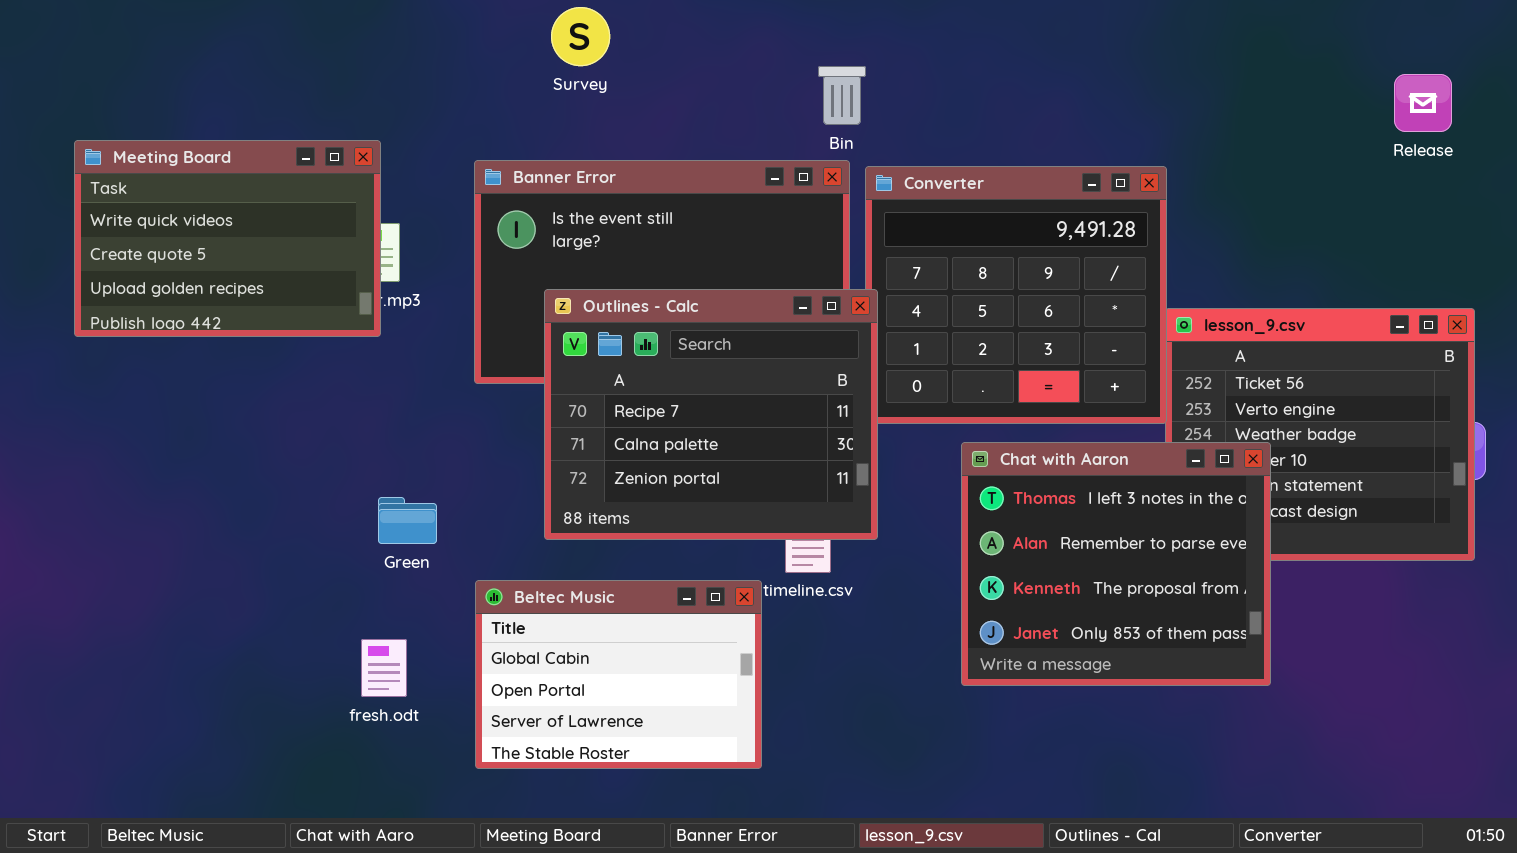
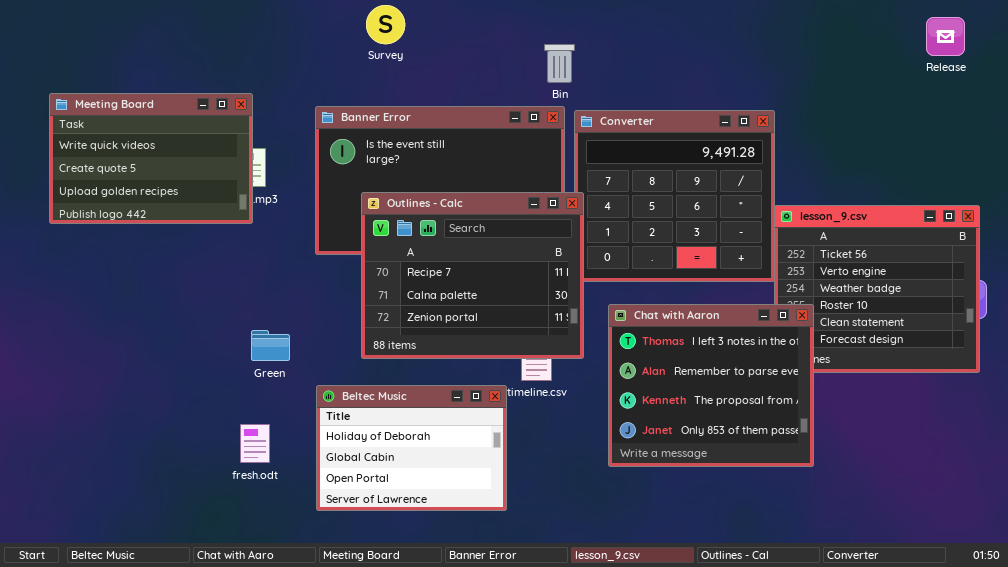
Release: [1394,74,1452,132] -> [926,17,965,56], moved
Chat with Aaron: [961,442,1271,686] -> [608,304,814,467], moved
Beltec Music: [475,580,762,769] -> [316,385,507,511], scrolled up 1 row

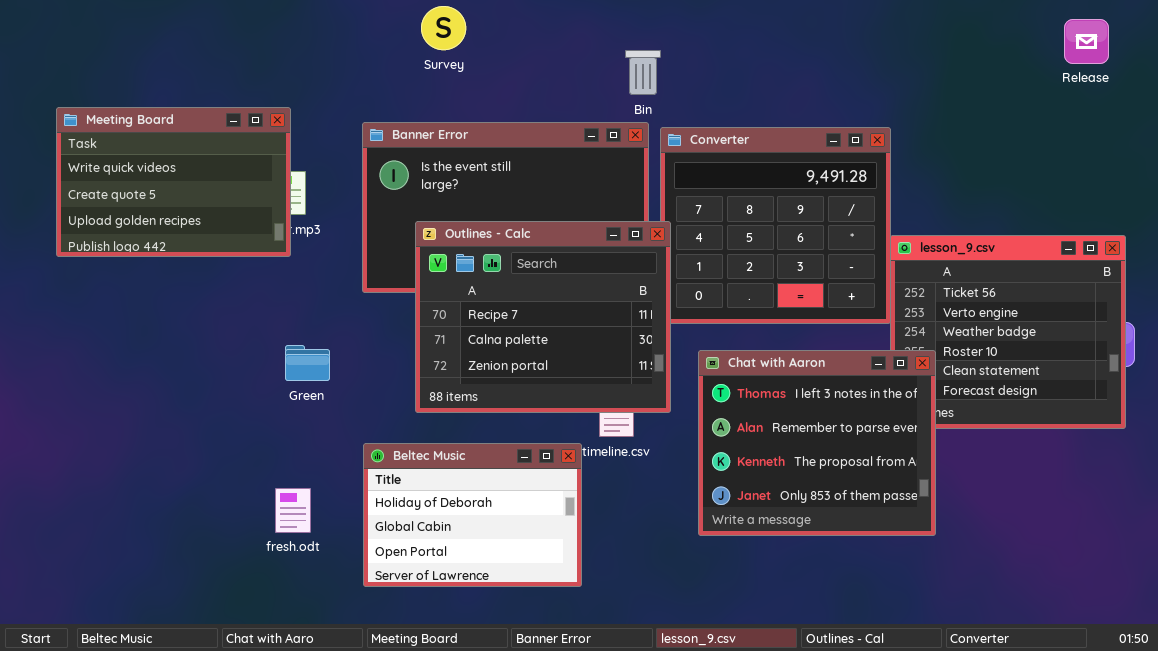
Green: [251,330,290,361] -> [285,345,330,381], moved

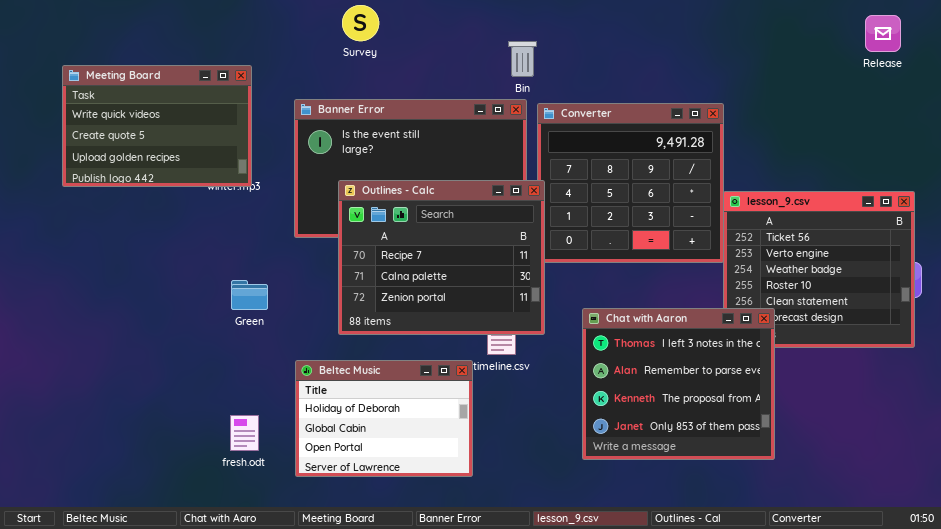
Meeting Board: [56,107,291,257] -> [62,65,252,187], moved
Chat with Aaron: [698,350,936,536] -> [582,308,775,460], moved
fresh.odt: [275,488,311,533] -> [230,415,259,451], moved

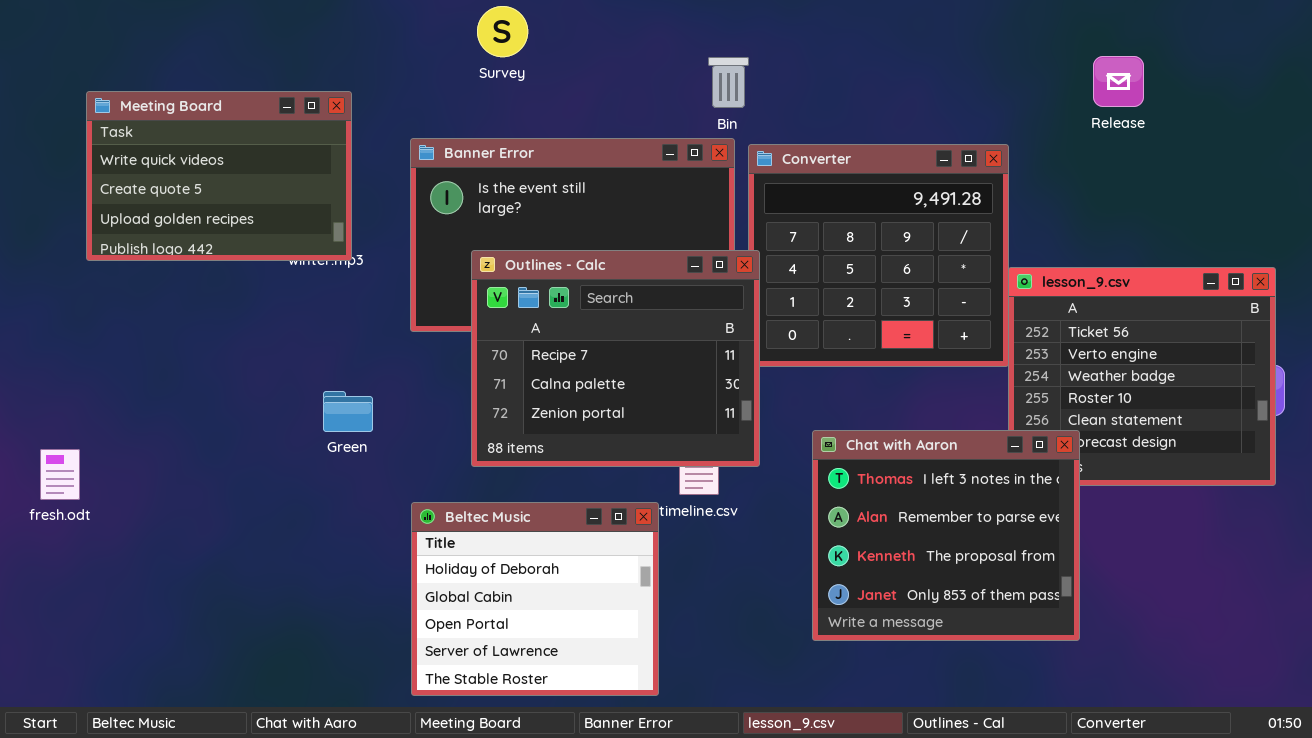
Release: [865,15,901,52] -> [1093,56,1144,107], moved
Beltec Music: [295,360,473,477] -> [411,502,659,696], resized
fresh.odt: [230,415,259,451] -> [40,449,80,500], moved

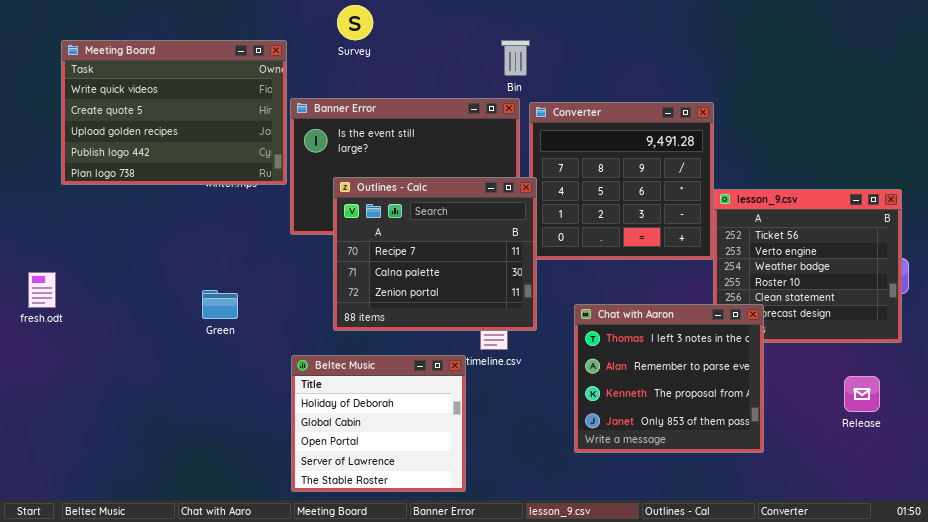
Release: [1093,56,1144,107] -> [844,376,880,412], moved
Meeting Board: [86,91,352,261] -> [61,40,287,185], resized
Green: [323,391,373,432] -> [202,290,238,319], moved
fresh.odt: [40,449,80,500] -> [28,272,56,308], moved

